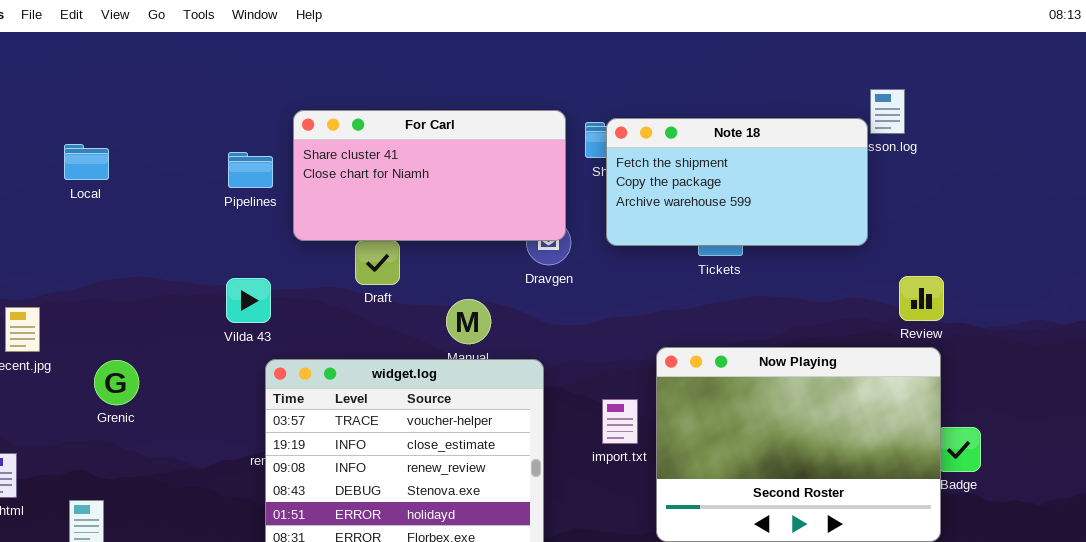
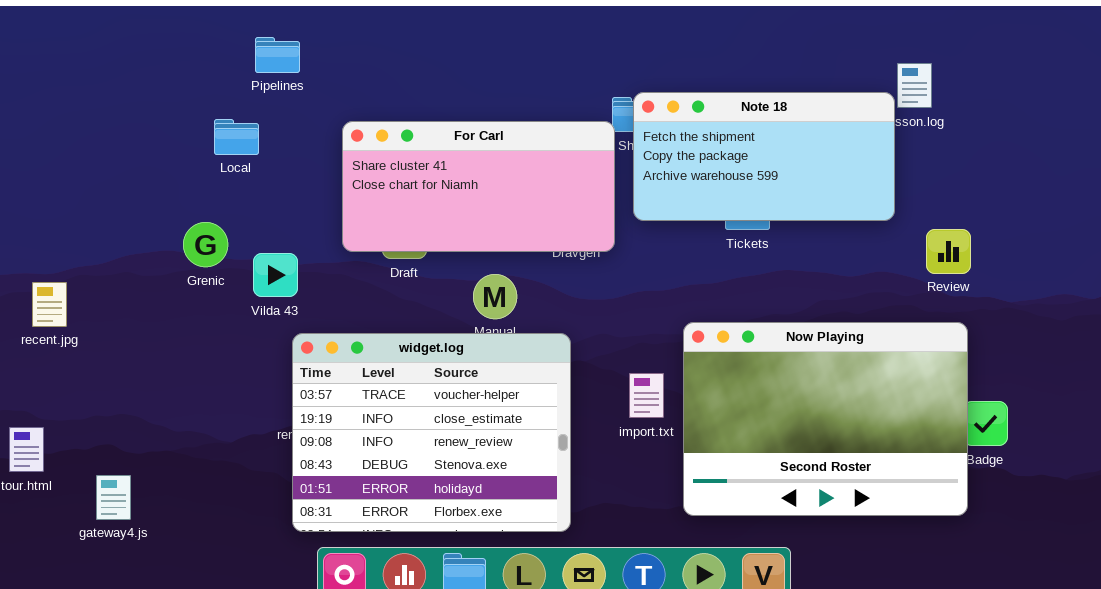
For Carl: [293,110,566,241] -> [342,121,615,252], moved
Local: [64,144,109,180] -> [214,119,259,155], moved
Pipelines: [228,152,273,188] -> [255,37,300,73], moved
Review: [899,276,944,321] -> [926,229,971,274], moved
Grenic: [94,360,139,405] -> [183,222,228,267], moved

